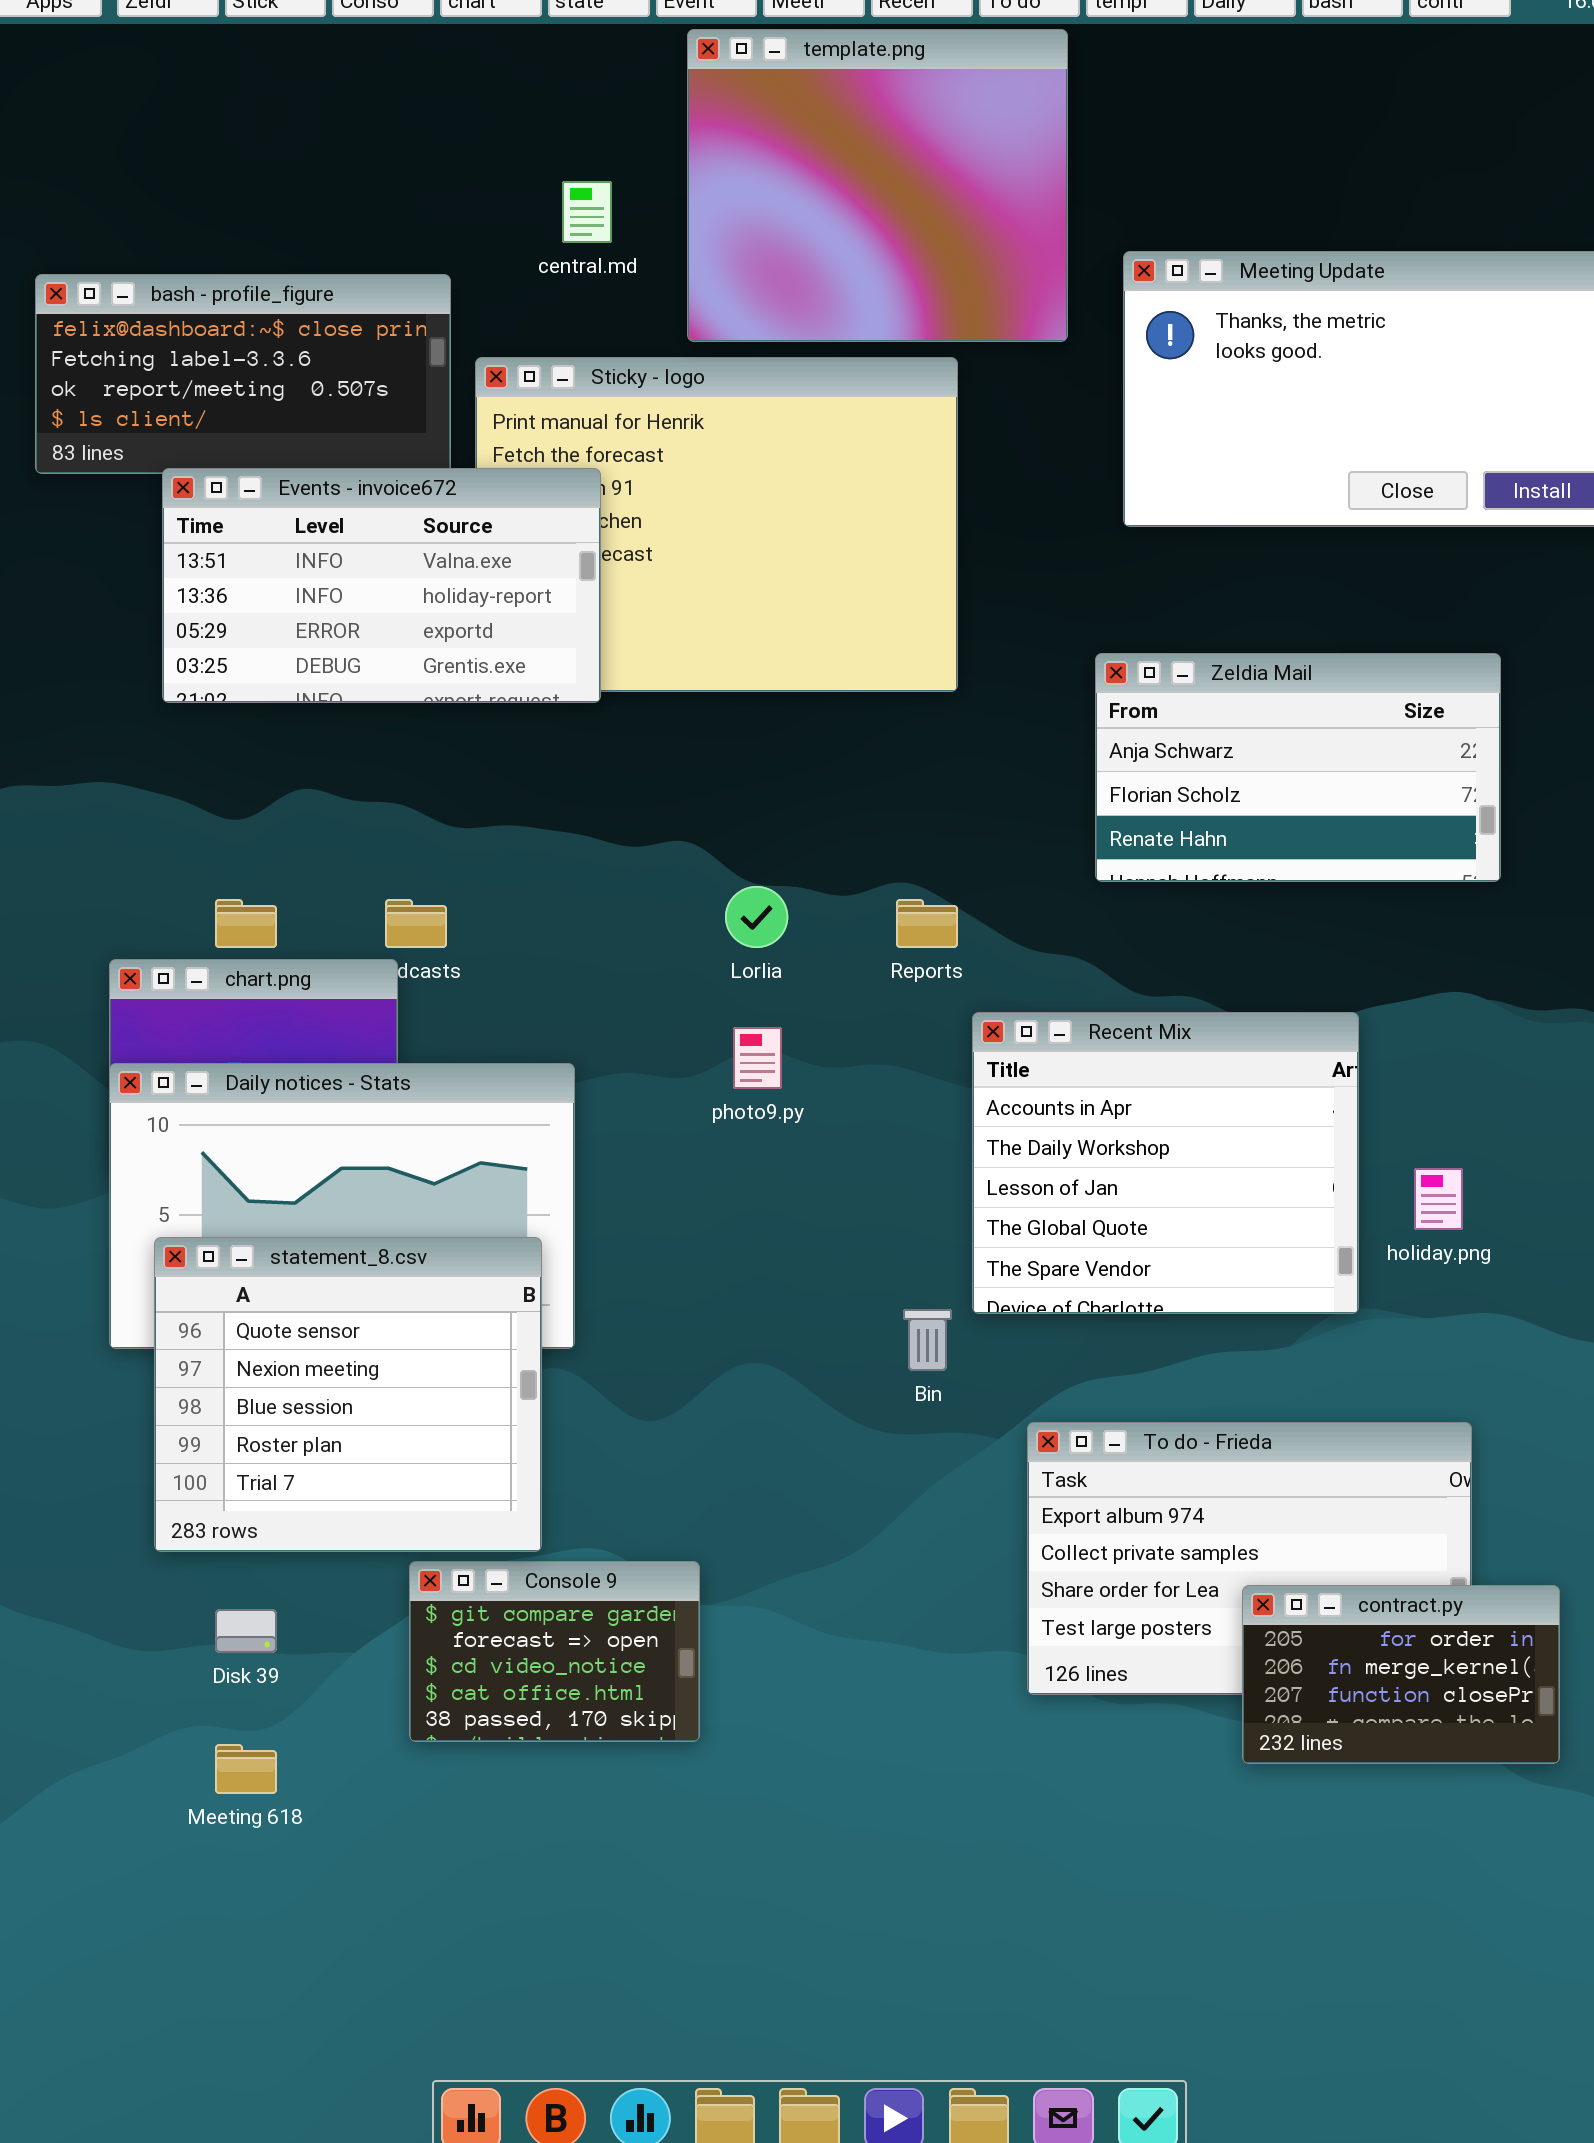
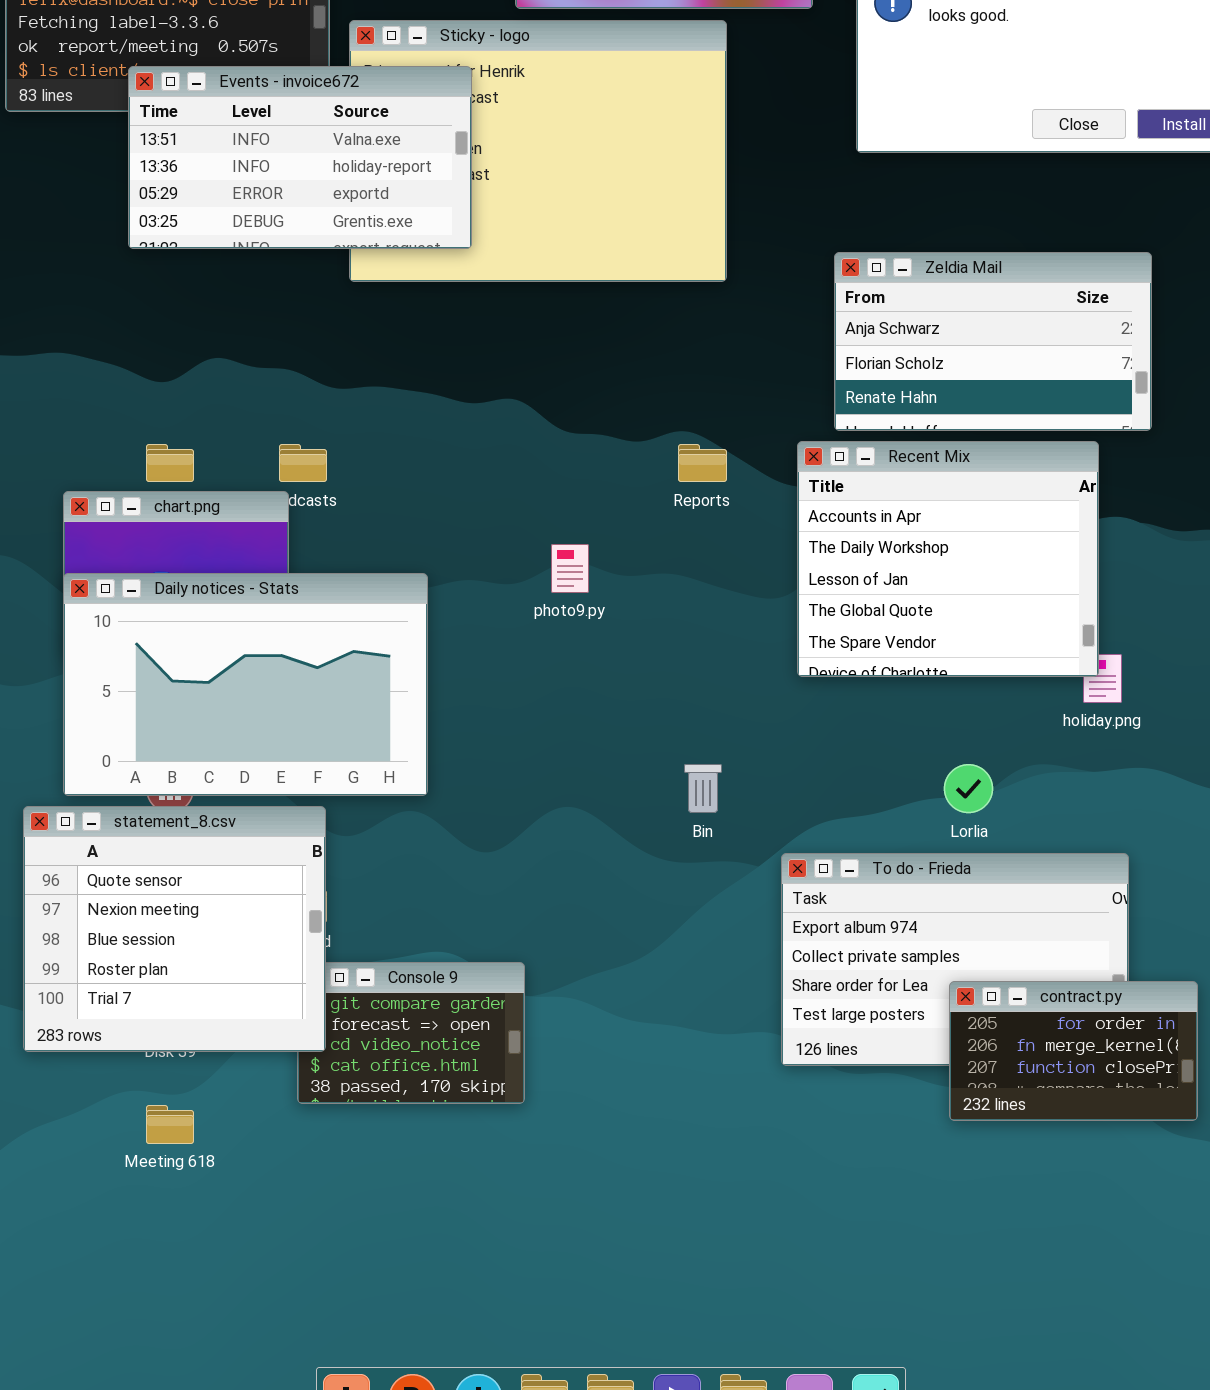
Events - invoice672: [162,468,601,703] -> [128,66,472,249], moved
Lorlia: [725,886,788,948] -> [944,764,993,813], moved
Recent Mix: [972,1012,1359,1314] -> [797,441,1099,677], moved
statement_8.csv: [154,1237,542,1552] -> [23,806,326,1052], moved

